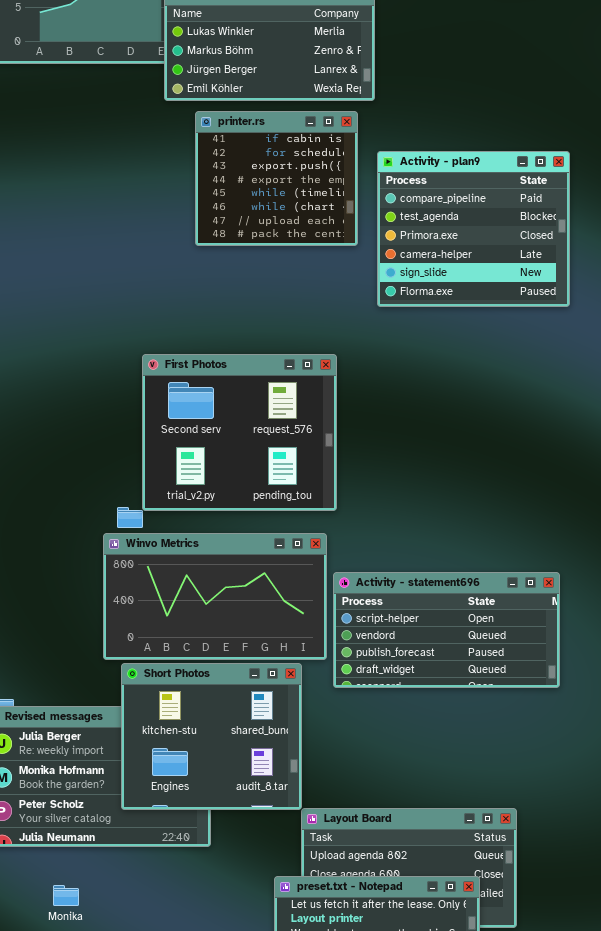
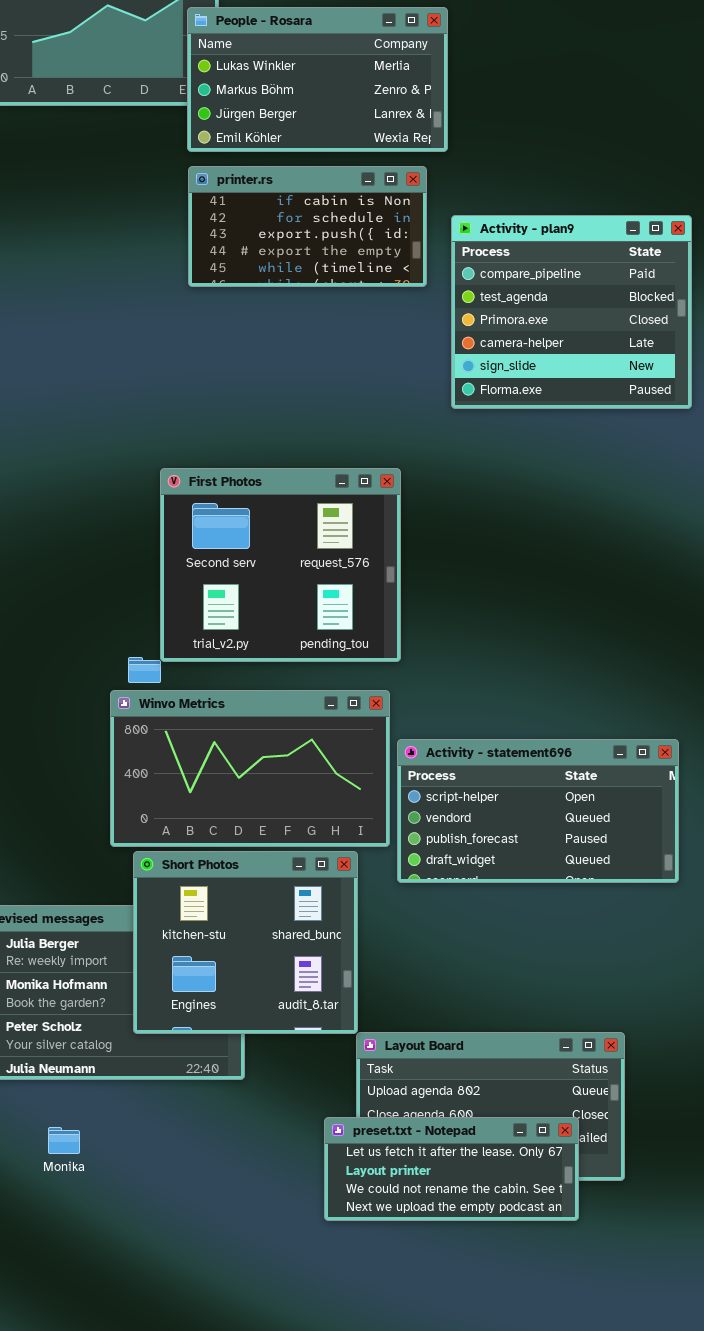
printer.rs: [195,111,358,246] -> [188,166,427,287], resized

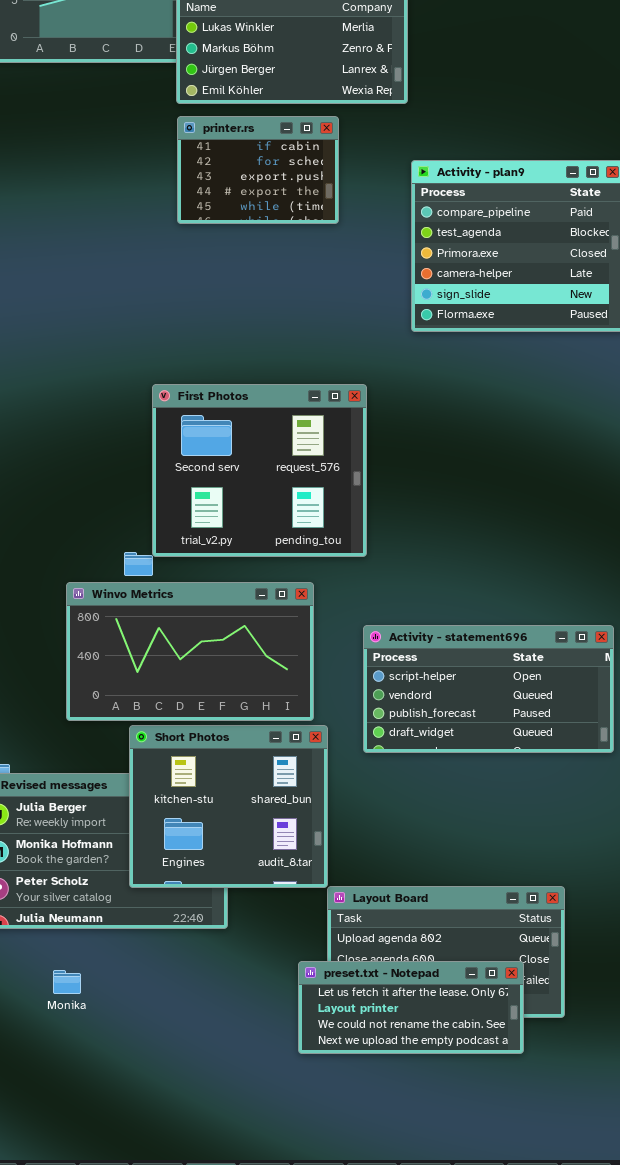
printer.rs: [188,166,427,287] -> [177,116,339,224], resized
Winvo Metrics: [110,690,390,847] -> [66,582,314,721], moved

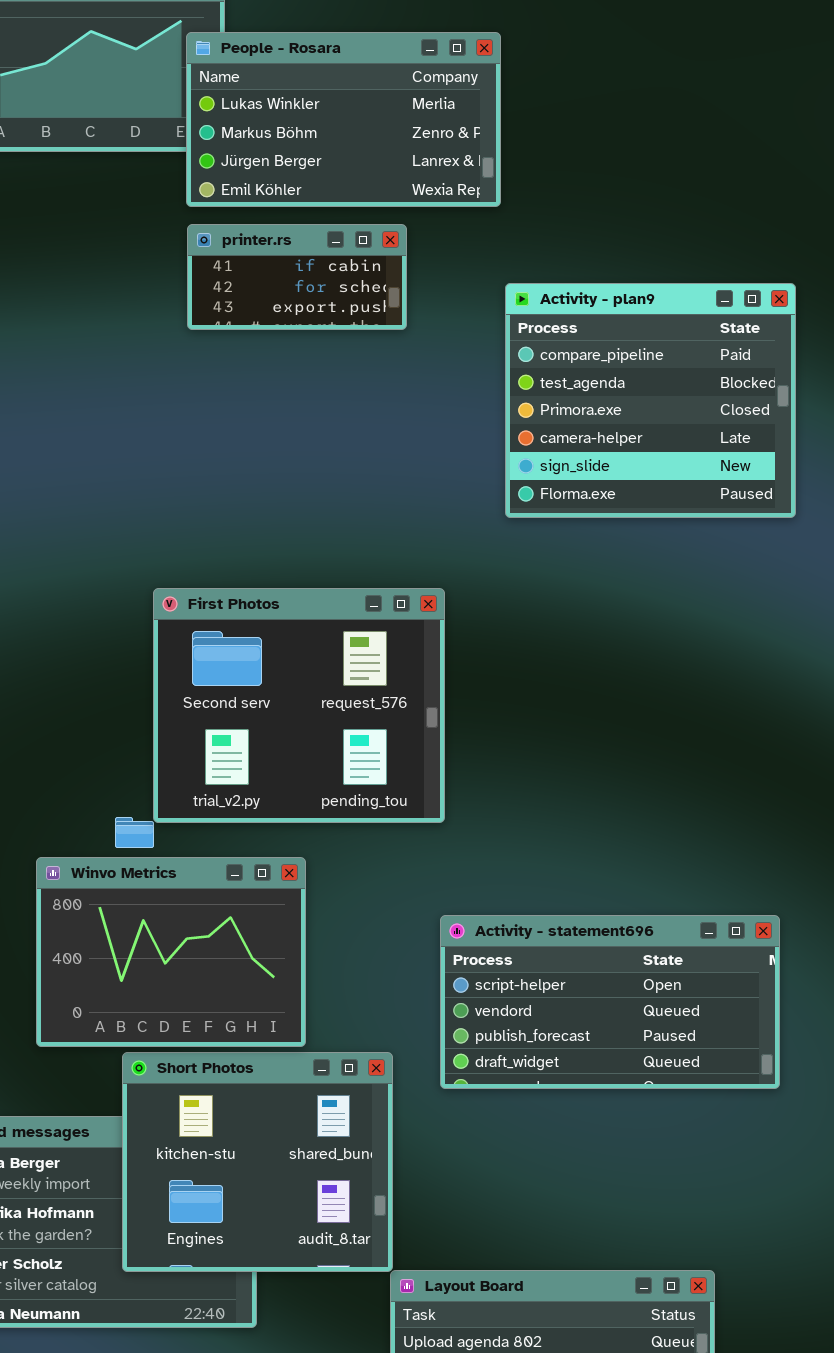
printer.rs: [177,116,339,224] -> [187,224,407,330], resized
Winvo Metrics: [66,582,314,721] -> [36,857,306,1047], resized

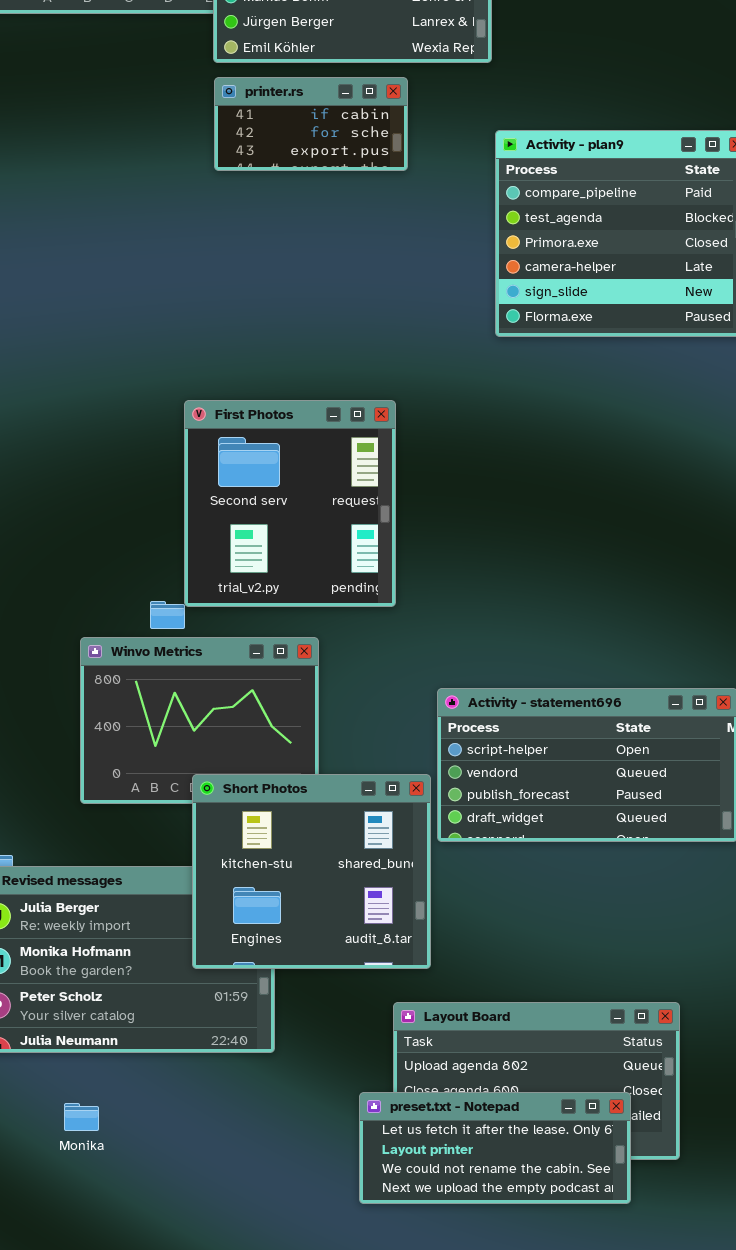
First Photos: [153,588,445,823] -> [184,400,396,607], resized
Short Photos: [122,1052,393,1272] -> [192,774,431,969], moved

